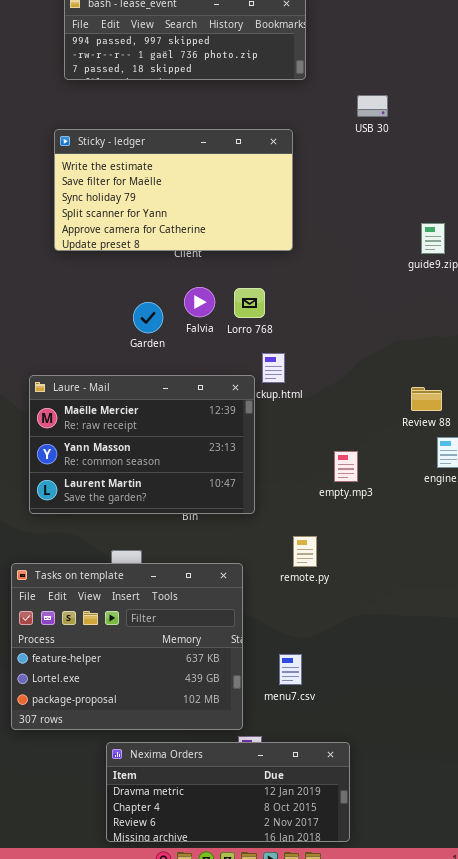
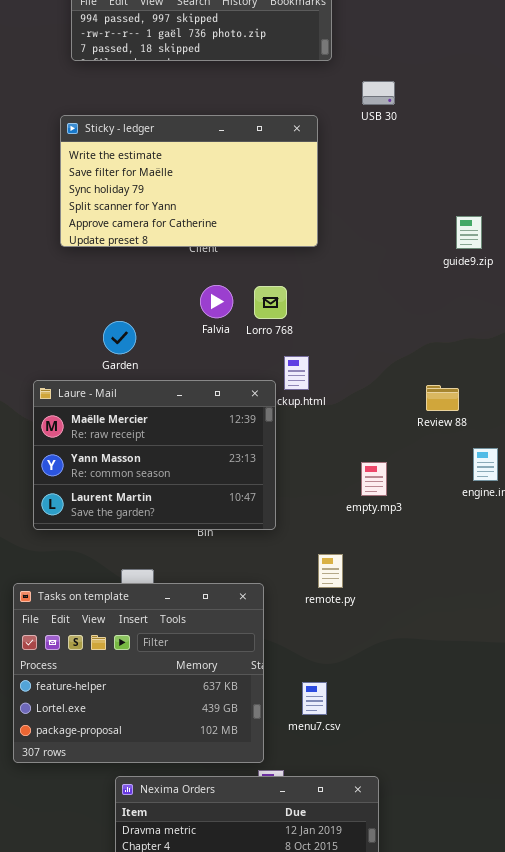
USB 30: [357,95,388,117] -> [362,81,395,105], moved
Garden: [133,302,163,333] -> [103,321,136,354], moved
Review 88: [411,387,442,411] -> [426,385,459,411], moved

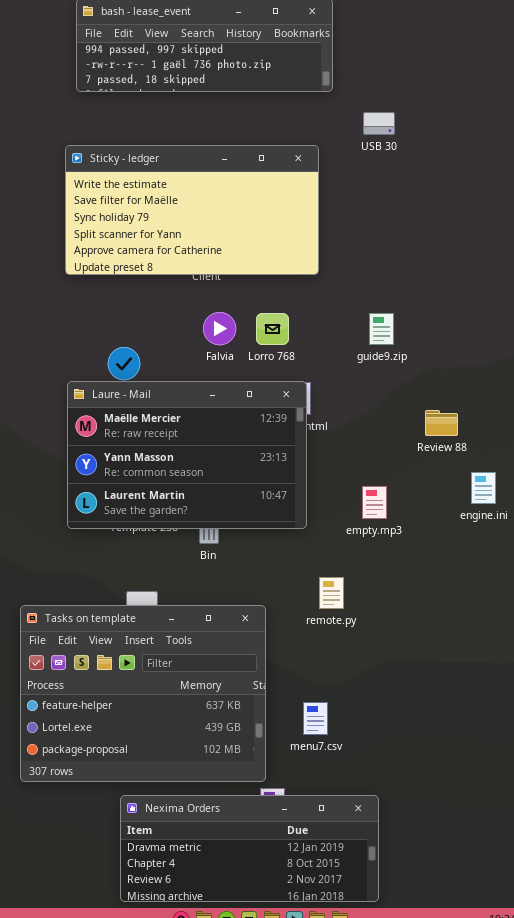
guide9.zip: [456,216,482,249] -> [369,313,394,345], moved
Laure - Mail: [33,380,276,530] -> [67,381,307,529], moved

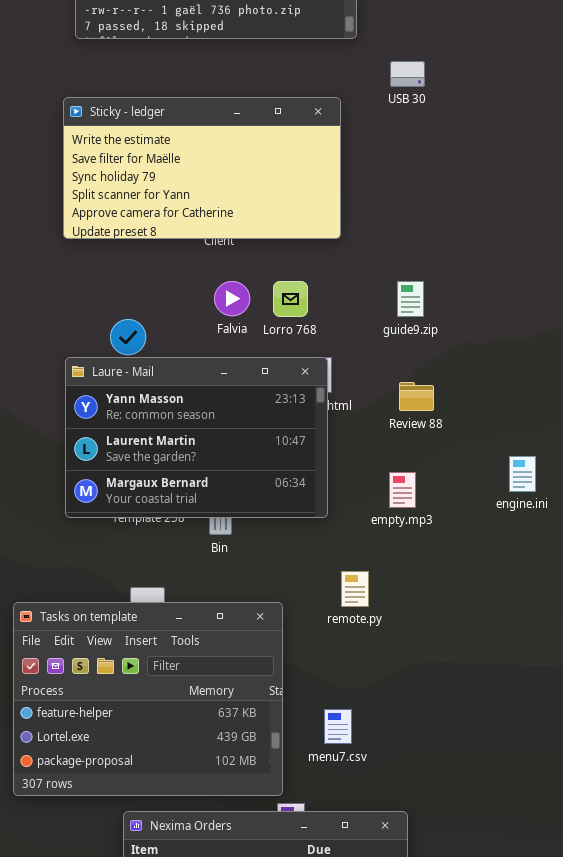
Laure - Mail: [67,381,307,529] -> [65,357,328,518], scrolled down 1 row
Review 88: [425,410,458,436] -> [399,382,434,411], moved

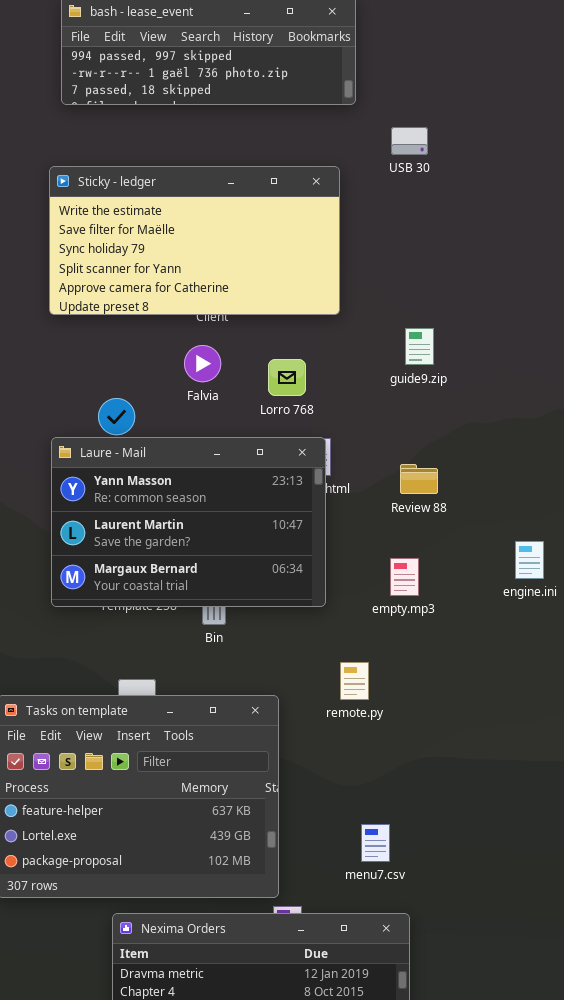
Falvia: [214,281,250,316] -> [184,345,221,382], moved
guide9.zip: [397,281,424,317] -> [405,328,434,365], moved
menu7.csv: [324,709,352,744] -> [361,824,390,862], moved

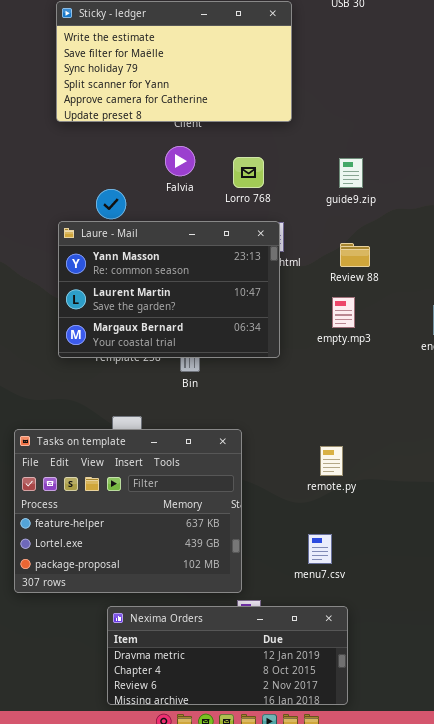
guide9.zip: [405,328,434,365] -> [339,158,363,188], moved
empty.mp3: [390,558,419,596] -> [332,297,355,328], moved
remote.py: [340,662,369,700] -> [320,446,343,476], moved

